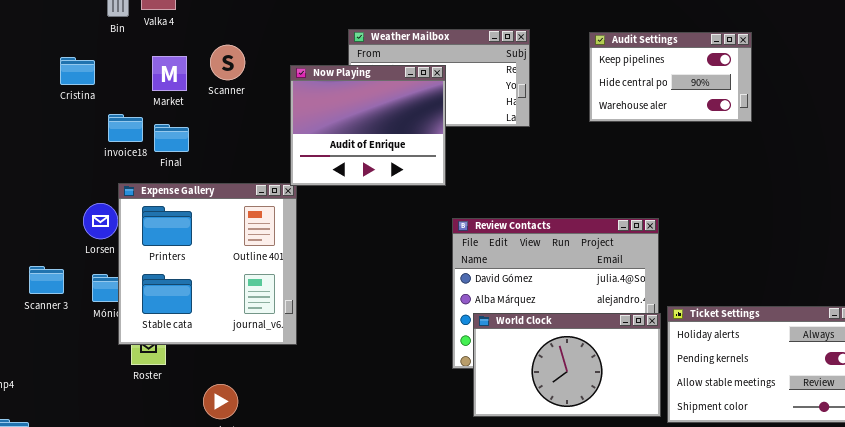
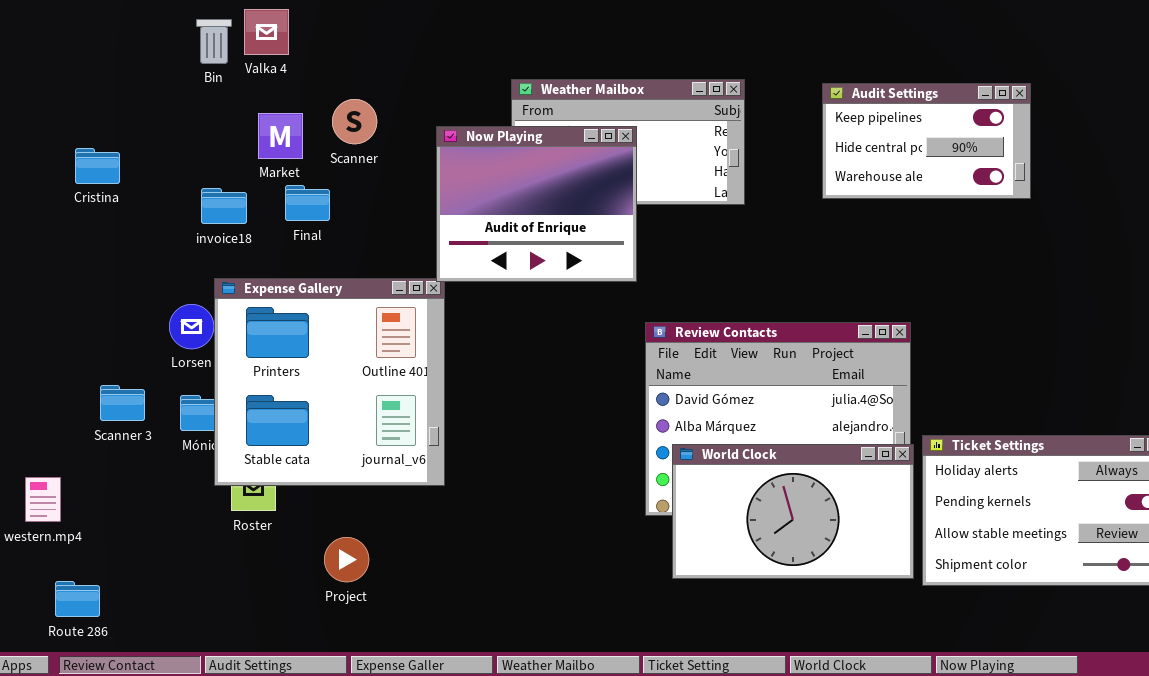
Cristina: [60,57,95,85] -> [75,148,120,184], moved
Final: [154,124,189,152] -> [285,185,330,221], moved

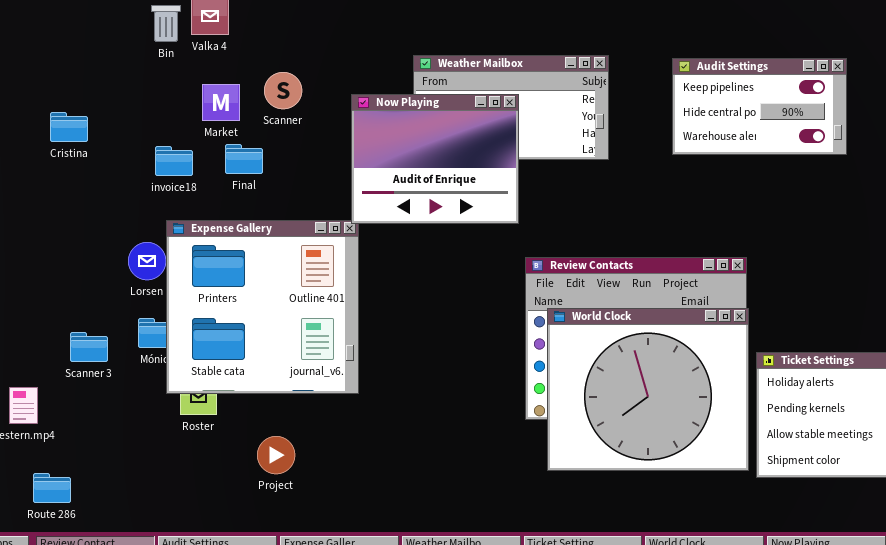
Scanner 3: [100,385,145,421] -> [70,332,108,362], moved
World Clock: [672,444,914,579] -> [547,308,749,471], resized

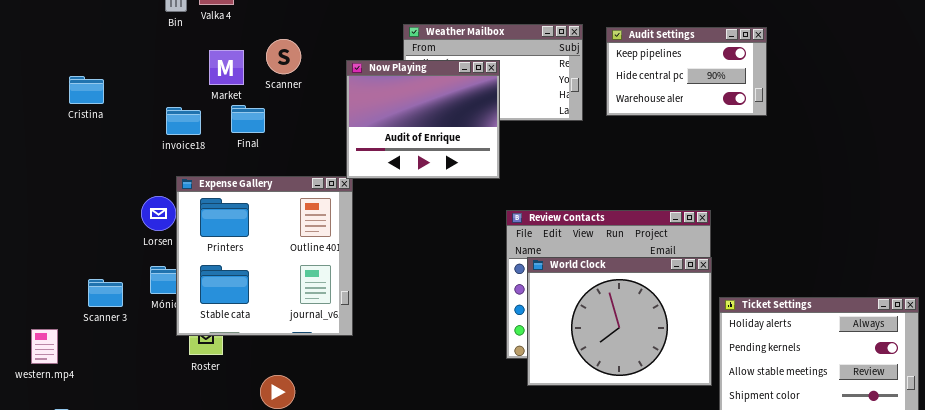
Audit Settings: [672,58,847,155] -> [606,27,767,116], moved
World Clock: [547,308,749,471] -> [527,257,712,386], resized

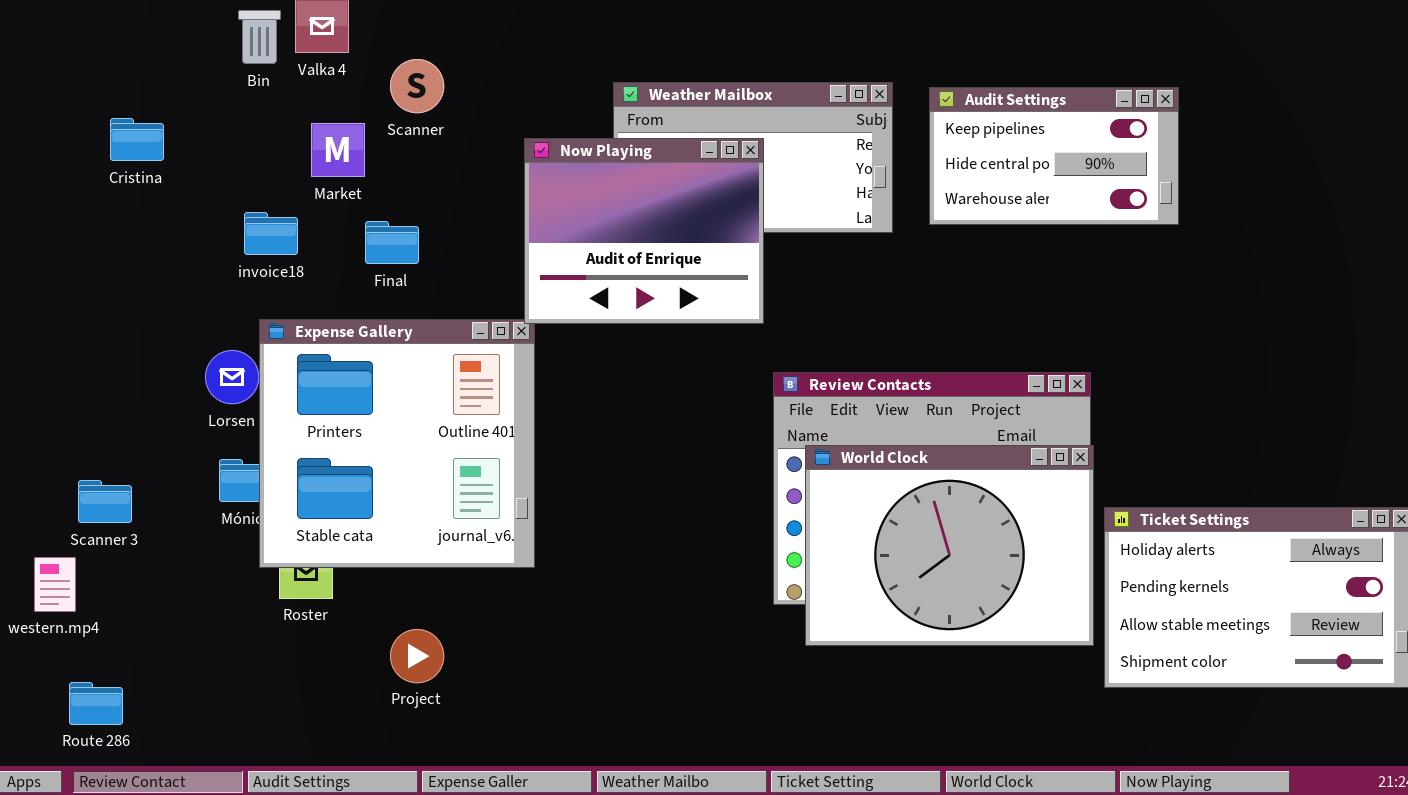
Scanner: [266,39,301,74] -> [390,59,444,113], moved
Cristina: [69,76,104,104] -> [110,118,164,161], moved
Final: [231,105,265,133] -> [365,221,419,264], moved
Scanner 3: [88,279,123,307] -> [78,480,132,523], moved

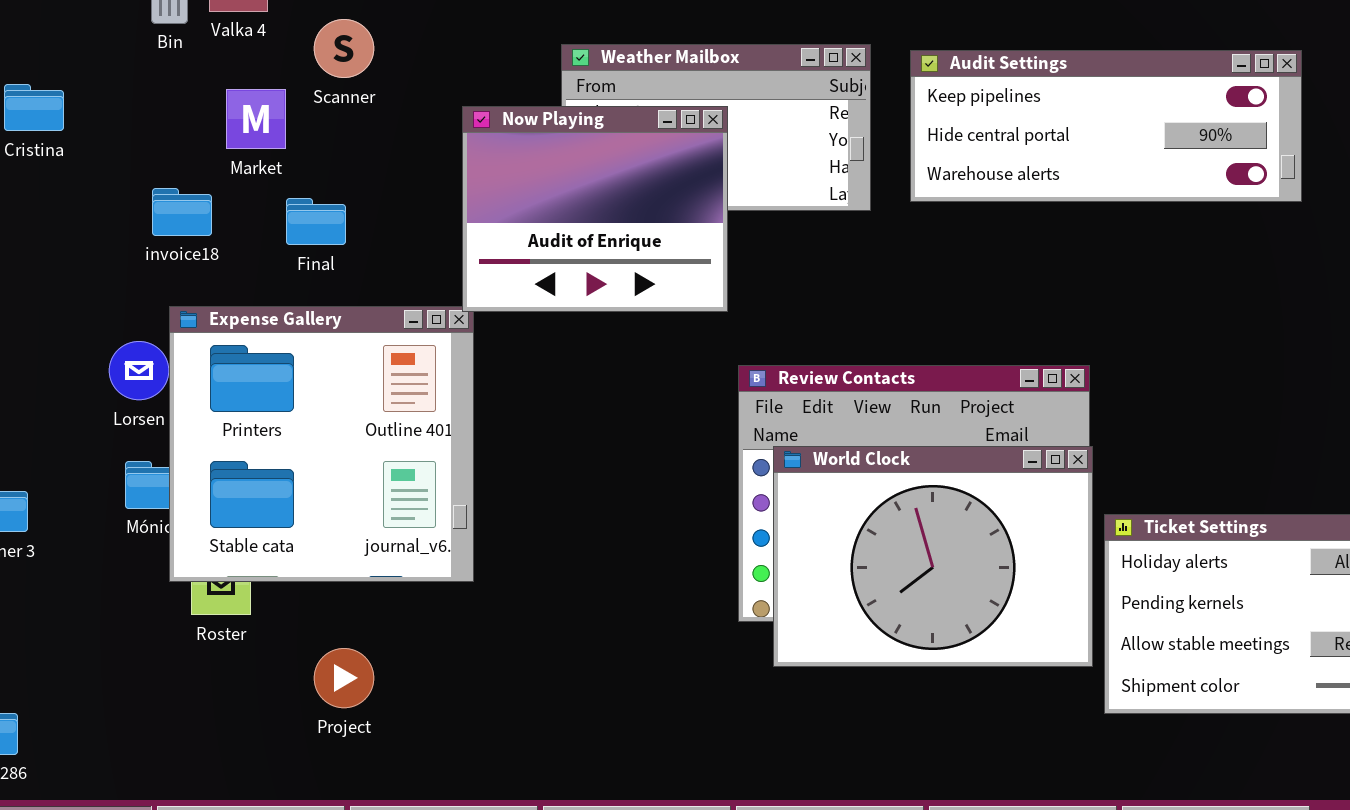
Audit Settings: [929,87,1179,225] -> [910,50,1302,202], resized

